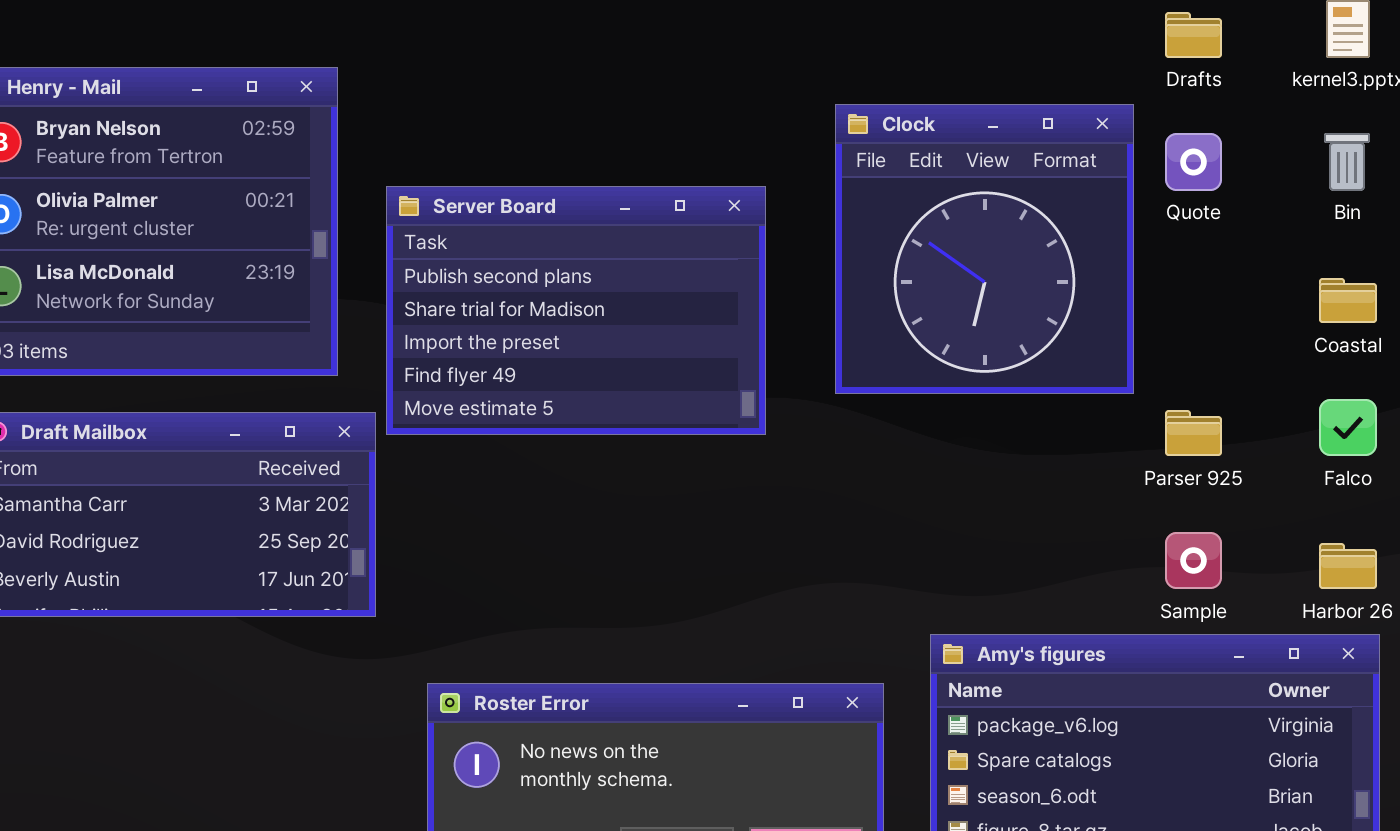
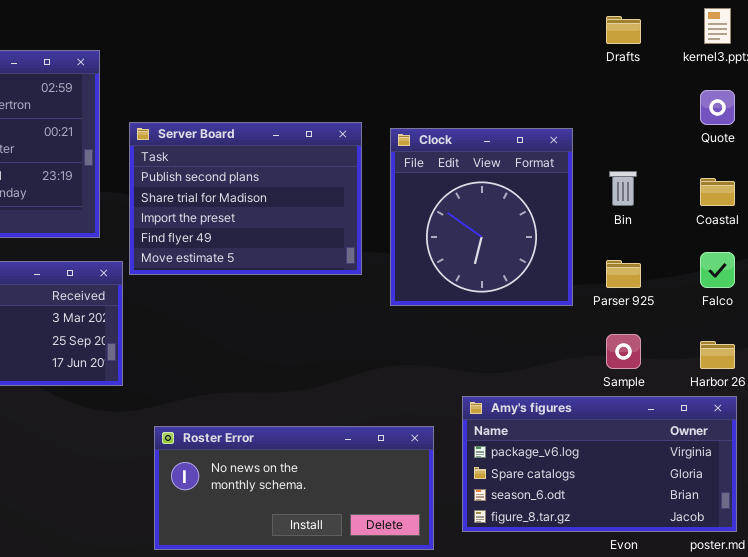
Clock: [835,104,1134,394] -> [390,128,573,306], moved
Quote: [1165,133,1222,191] -> [700,90,735,125], moved
Bin: [1324,133,1370,191] -> [609,171,637,206], moved

